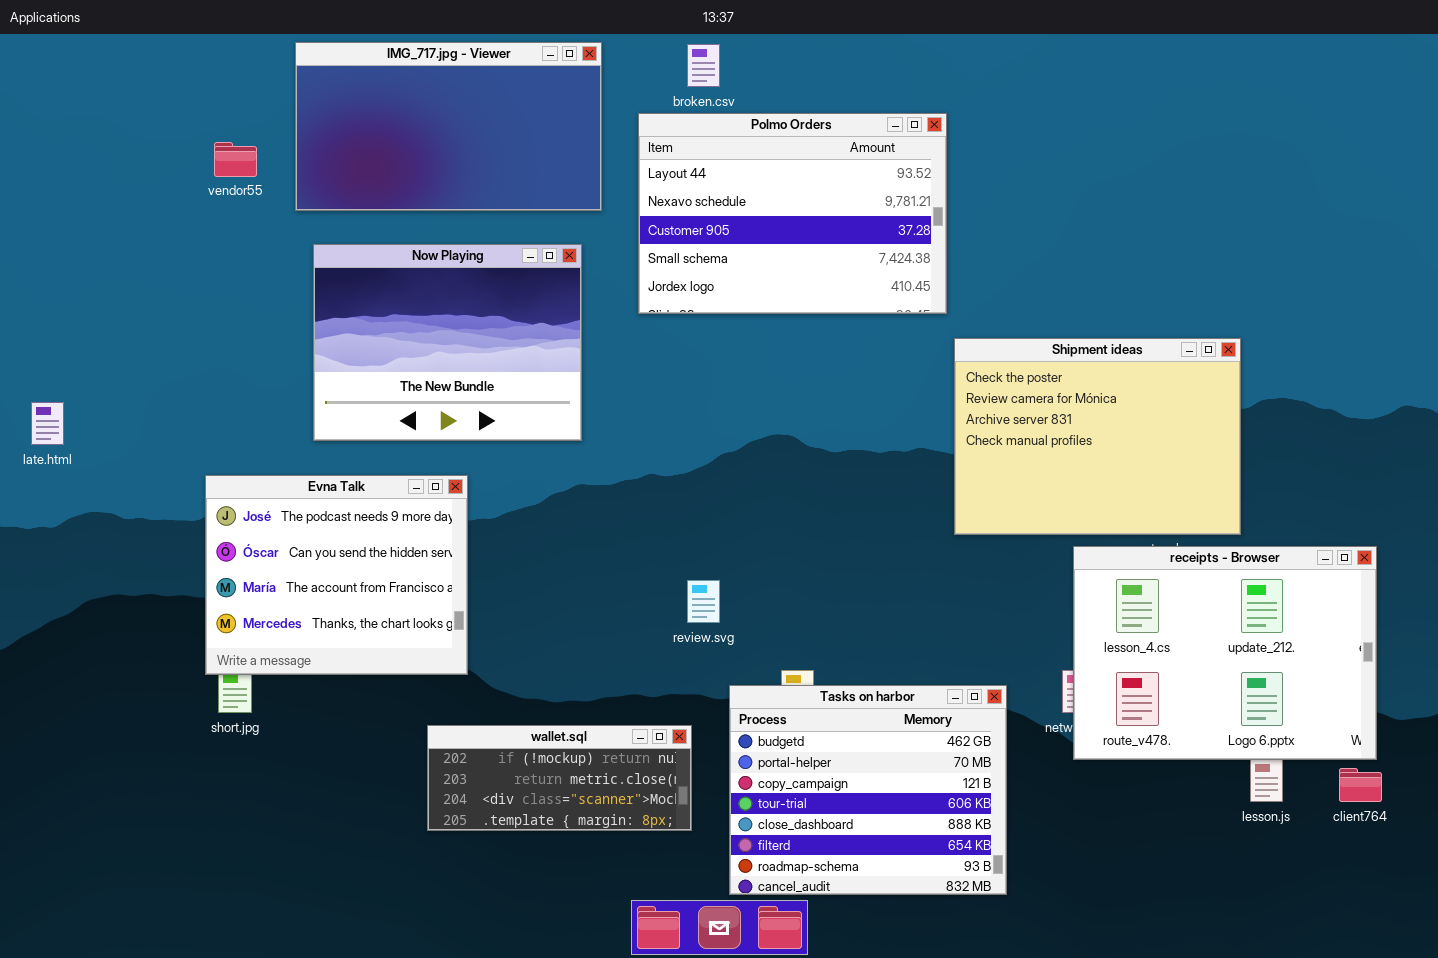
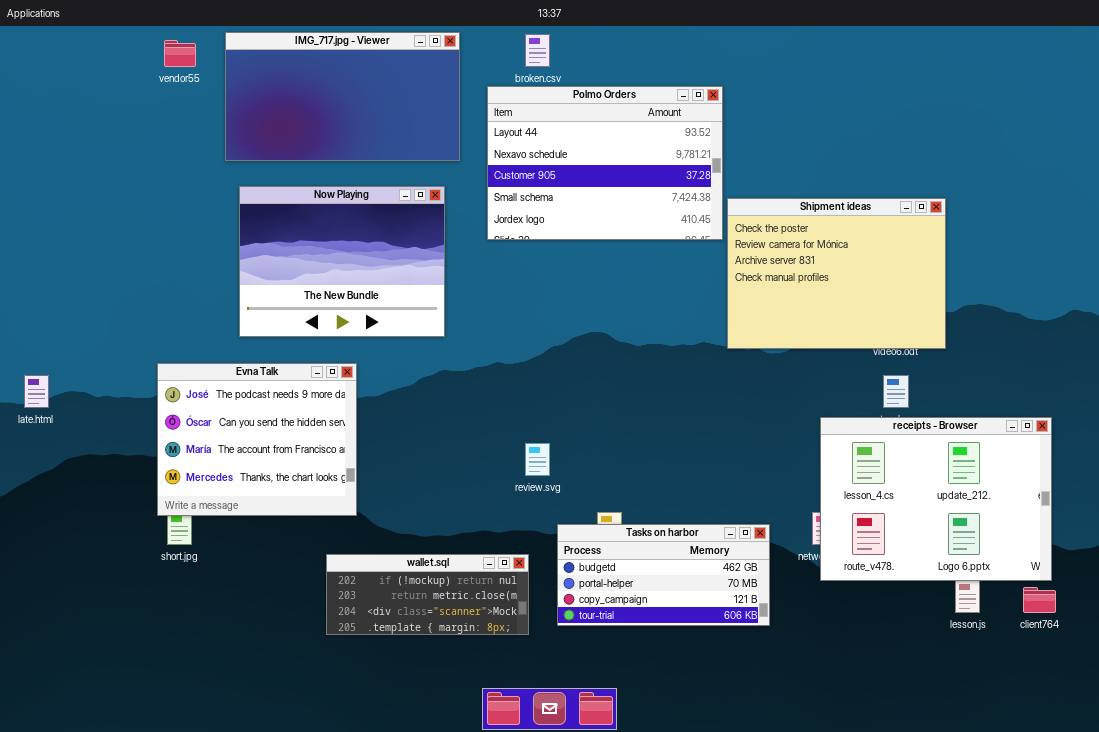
vendor55: [214,142,257,177] -> [164,40,196,67], moved
Shipment ideas: [954,338,1241,535] -> [727,198,946,349], moved
late.html: [31,402,64,445] -> [24,375,49,408], moved
Tasks on harbor: [729,685,1007,895] -> [557,524,770,626], resized

